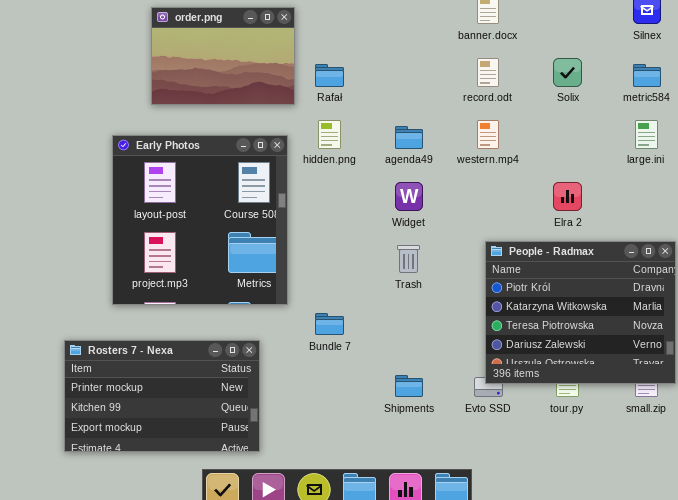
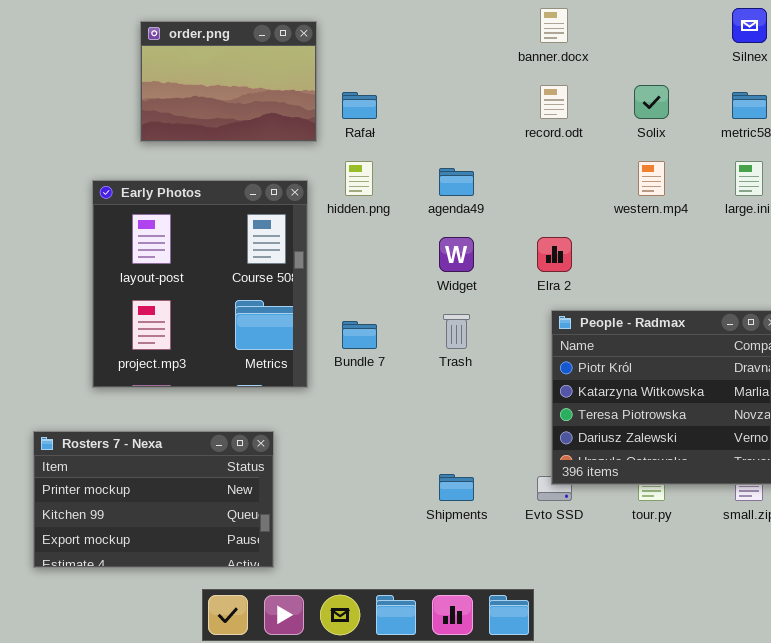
western.mp4: [477,120,499,149] -> [638,161,665,196], moved
Elra 2: [553,182,582,211] -> [537,237,572,272], moved
Bundle 7: [315,313,344,335] -> [342,321,377,349], moved

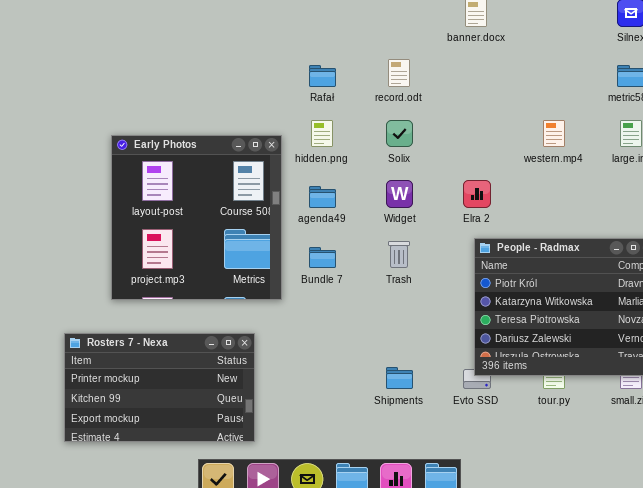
order.png: [140,21,317,142] -> none, closed
record.odt: [540,85,568,119] -> [388,59,410,87], moved
Solix: [634,85,669,119] -> [386,120,413,147], moved
agenda49: [439,168,474,196] -> [309,186,336,208], moved

